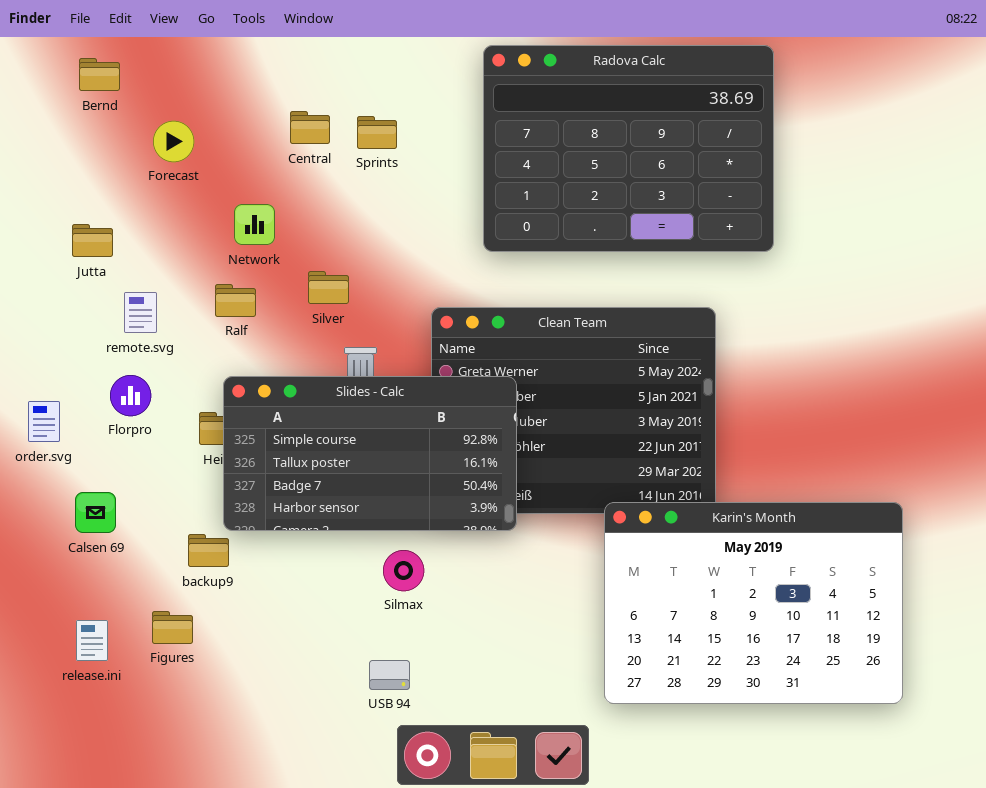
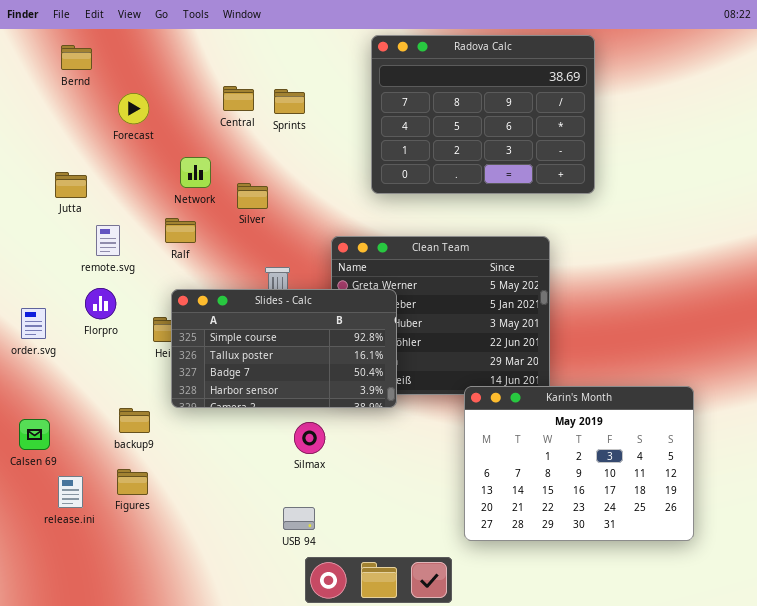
Silver: [308,271,349,304] -> [237,183,268,209], moved
Calsen 69: [75,492,116,533] -> [19,419,50,450], moved
backup9: [188,534,229,567] -> [119,408,150,433], moved

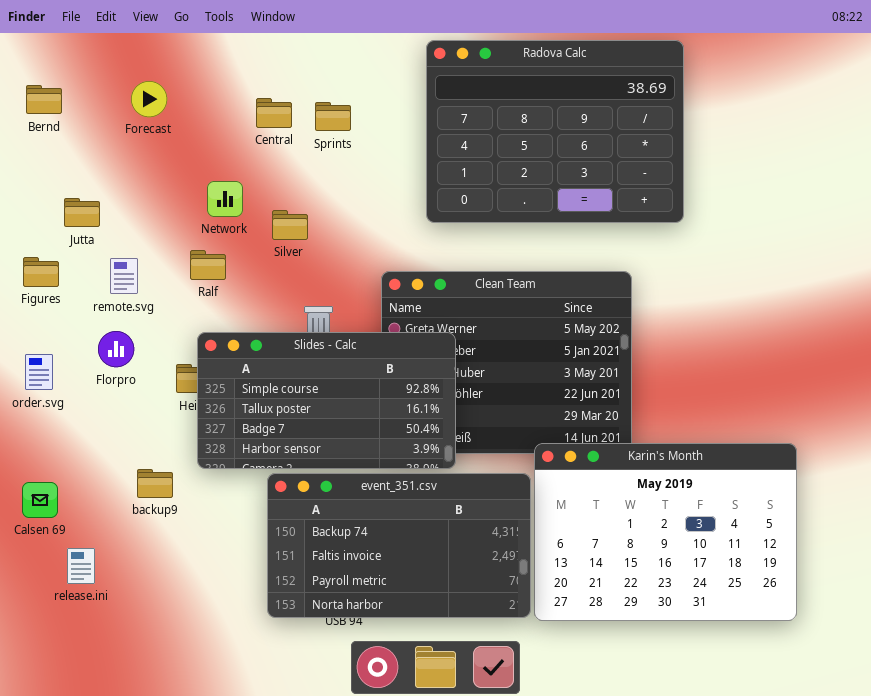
Bernd: [61,45,92,70] -> [26,85,62,114], moved
Forecast: [118,93,149,124] -> [131,81,167,117], moved
event_351.csv: none -> [267,473,531,618], opened
Figures: [117,469,148,495] -> [23,257,59,287], moved

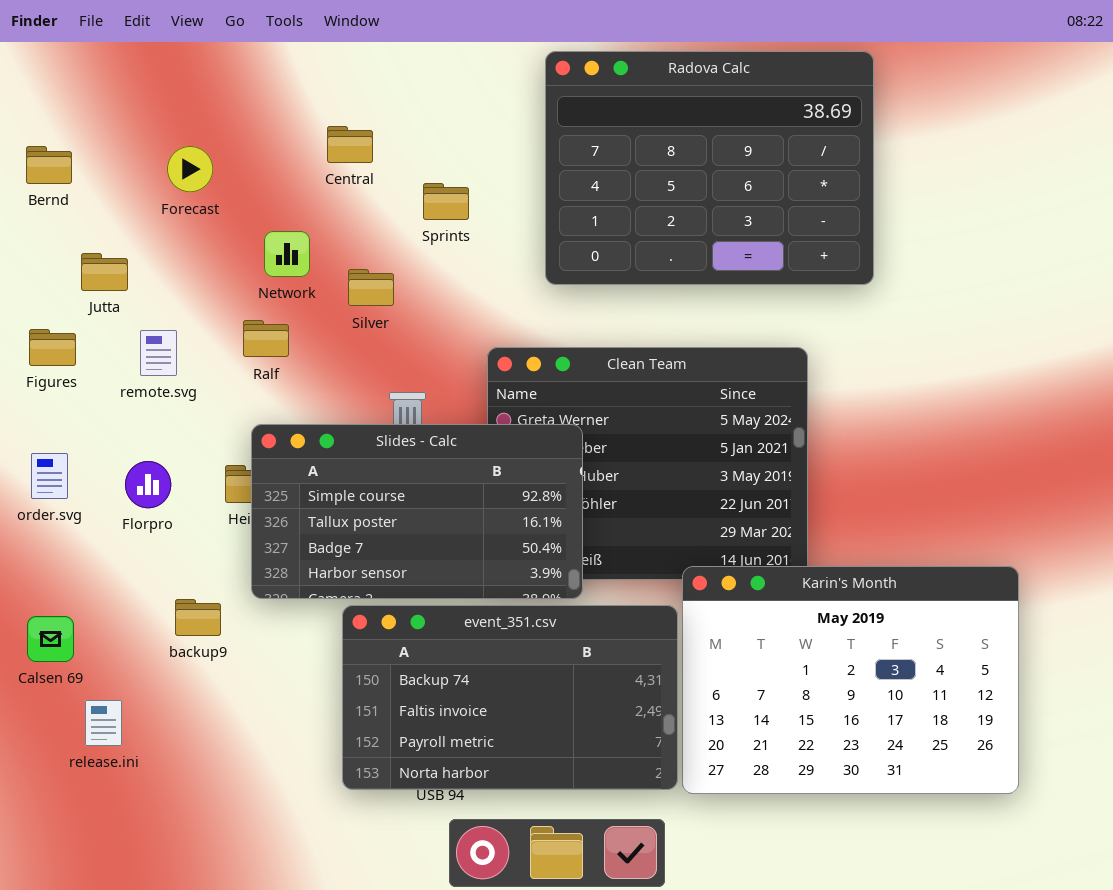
Forecast: [131,81,167,117] -> [167,146,213,192], moved
Bernd: [26,85,62,114] -> [26,146,72,184], moved
Sprints: [315,102,351,131] -> [423,183,469,220], moved
Florpro: [98,331,134,367] -> [125,461,171,508], moved

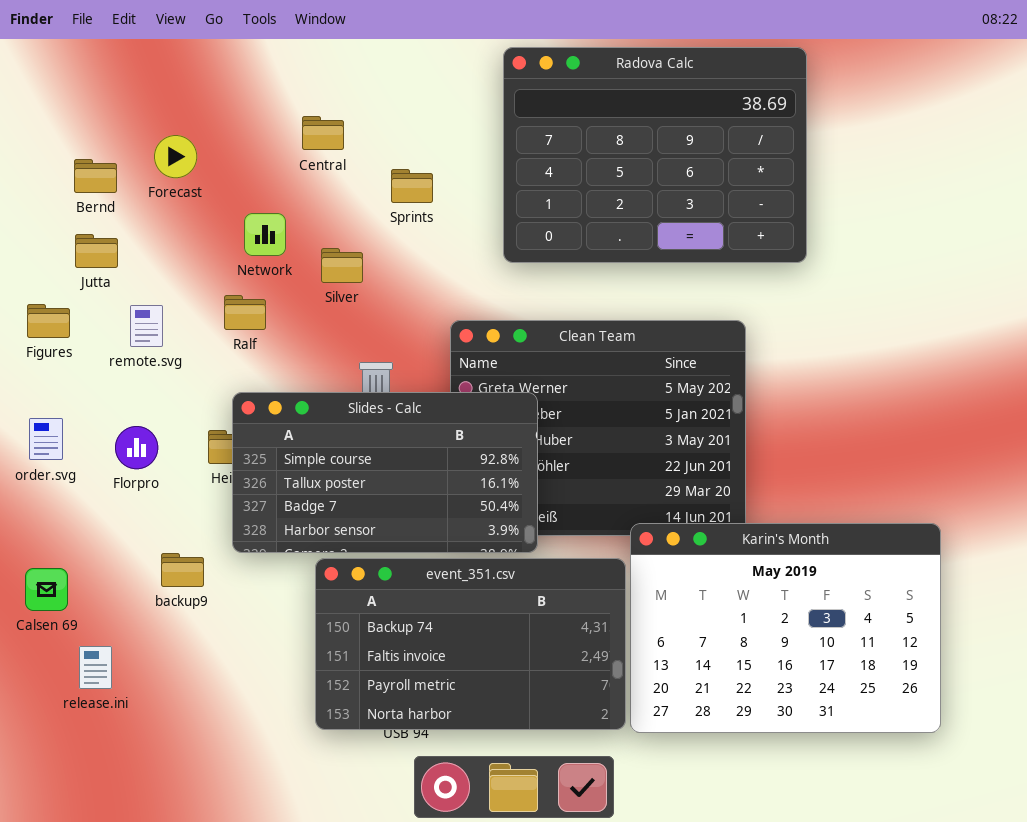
Bernd: [26,146,72,184] -> [74,159,117,193], moved

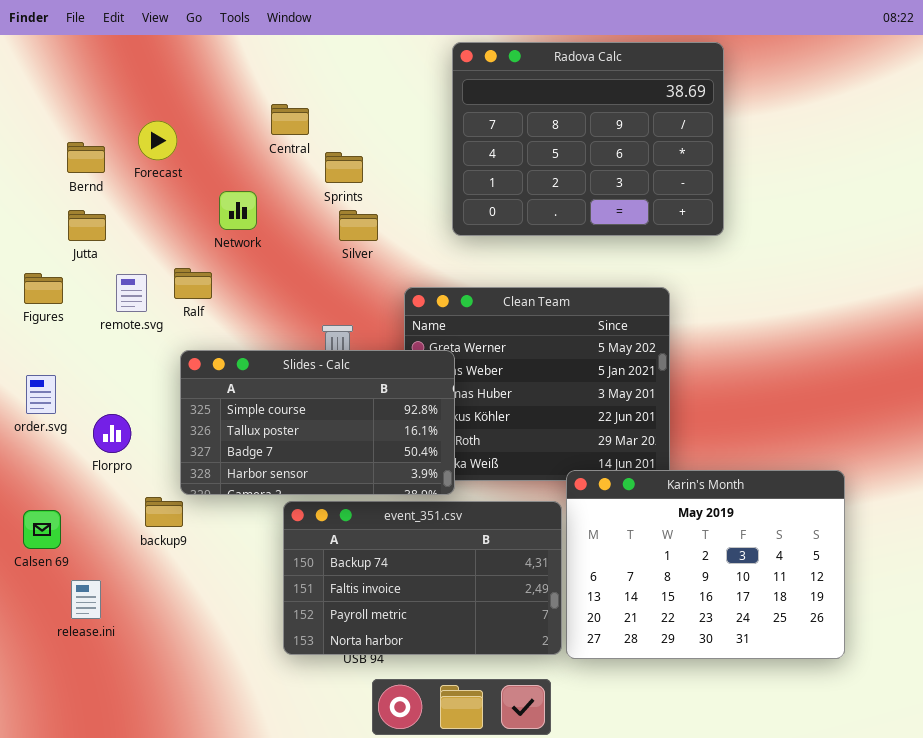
Sprints: [391,169,433,203] -> [325,152,363,183], moved
Silver: [321,248,363,283] -> [339,210,378,241], moved
Ralf: [224,295,266,330] -> [174,268,212,299], moved
Slides - Calc: [232,392,538,553] -> [180,350,455,495], moved
Florpro: [115,426,158,469] -> [93,414,131,453], moved

